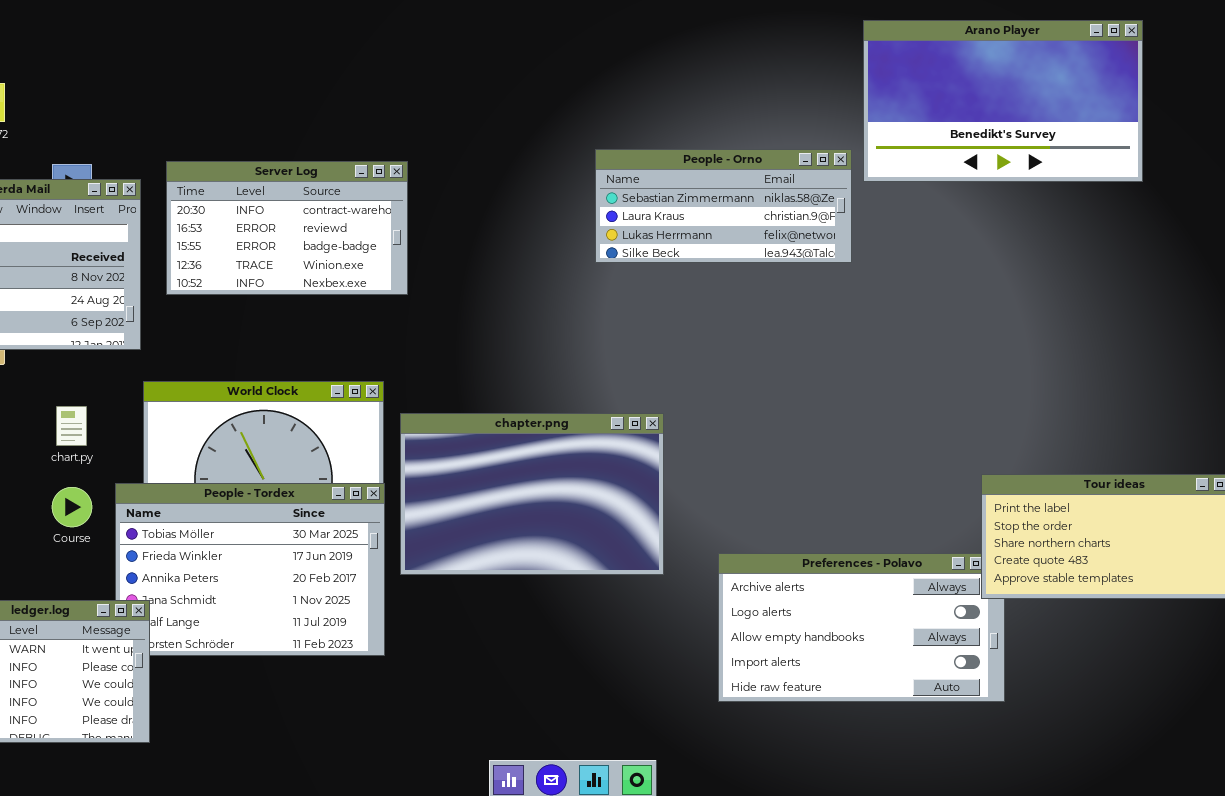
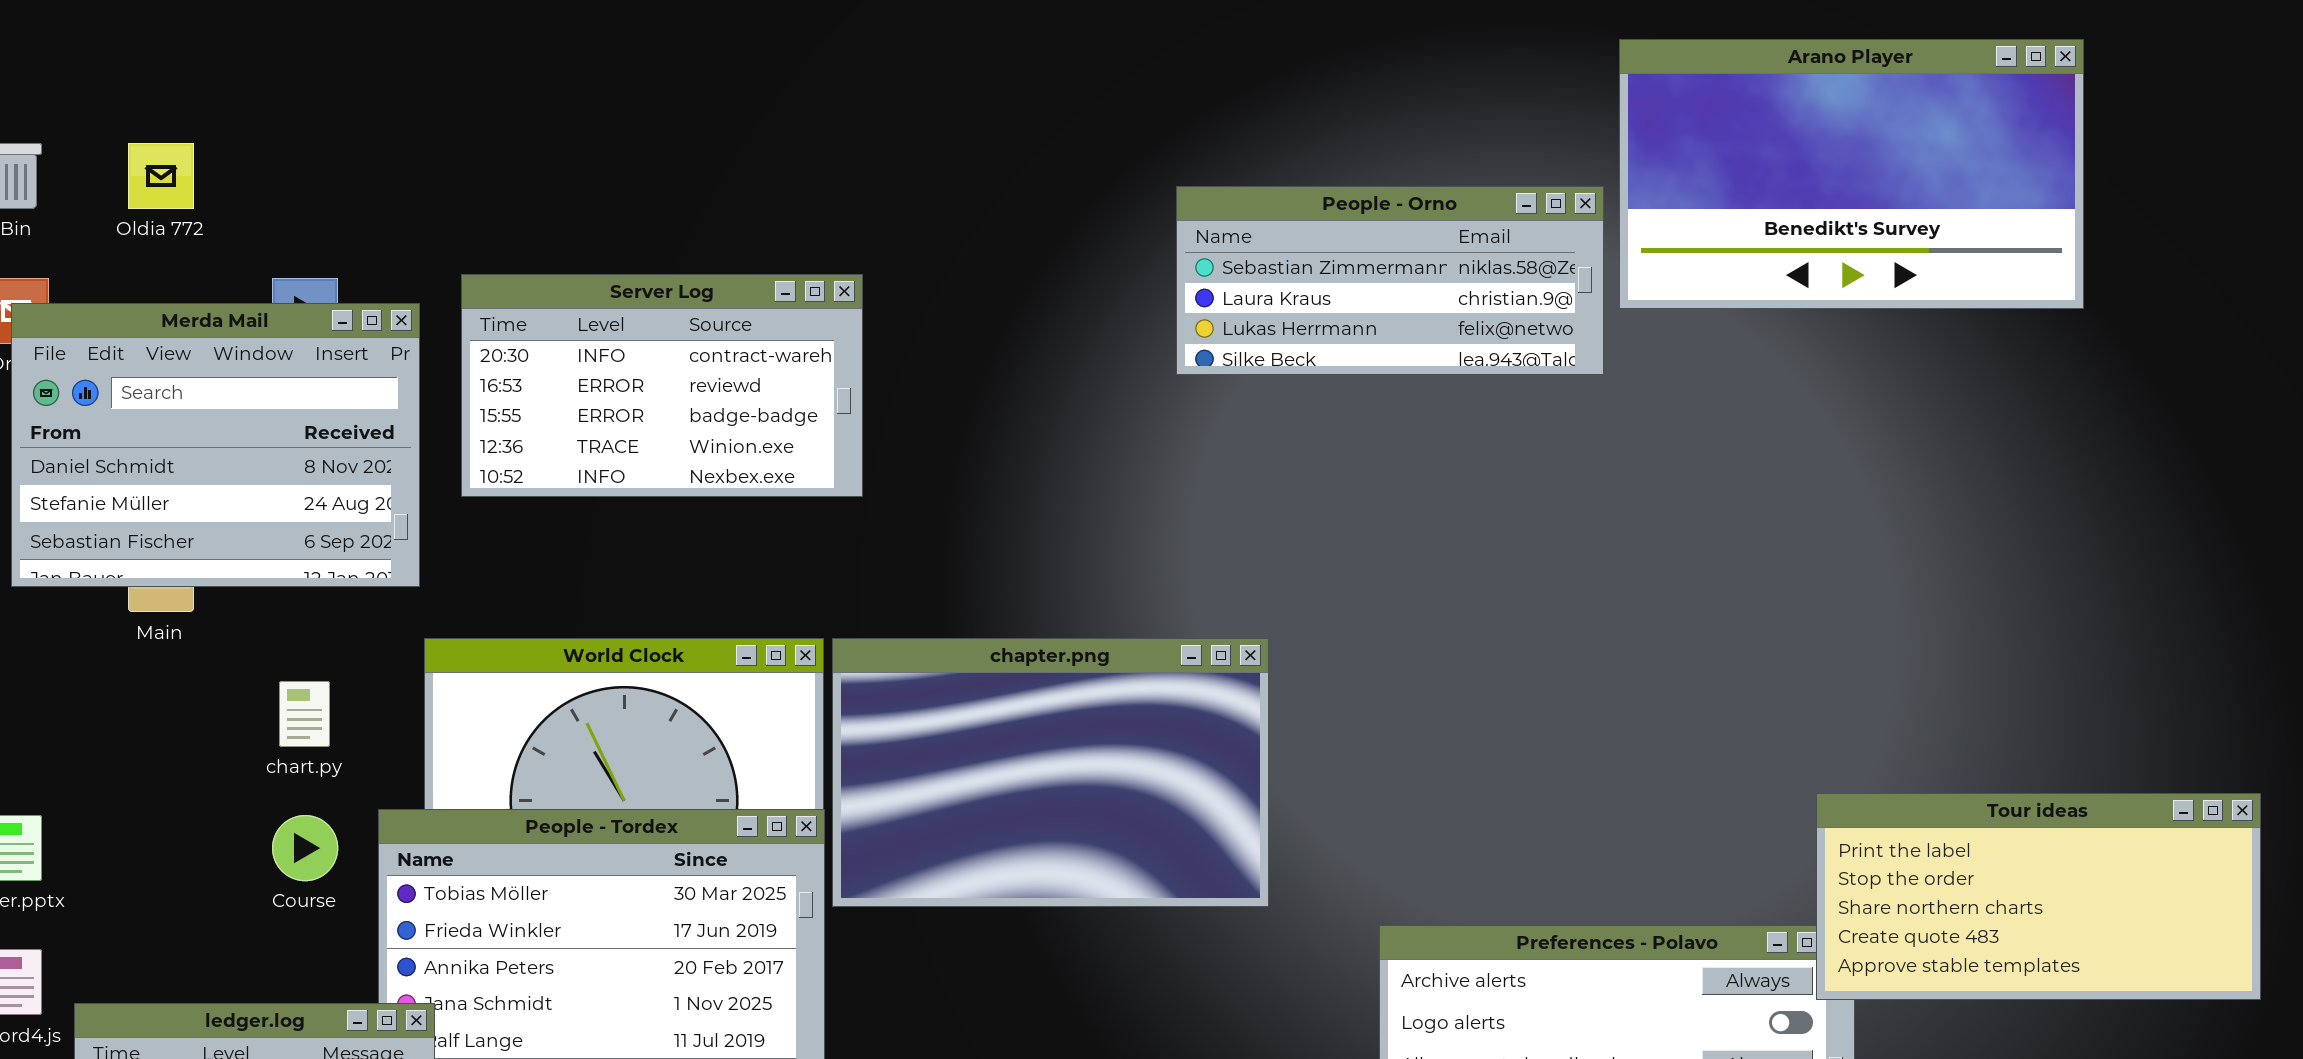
People - Orno: [595,149,852,263] -> [1176,186,1604,375], moved
chapter.png: [400,413,664,575] -> [832,638,1269,907], moved

